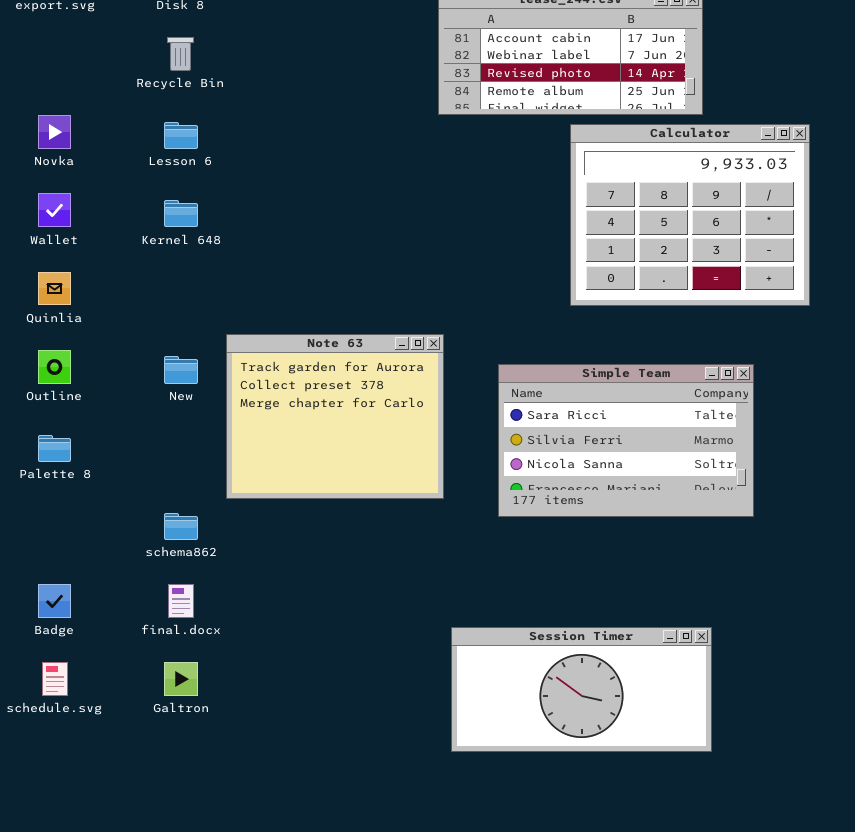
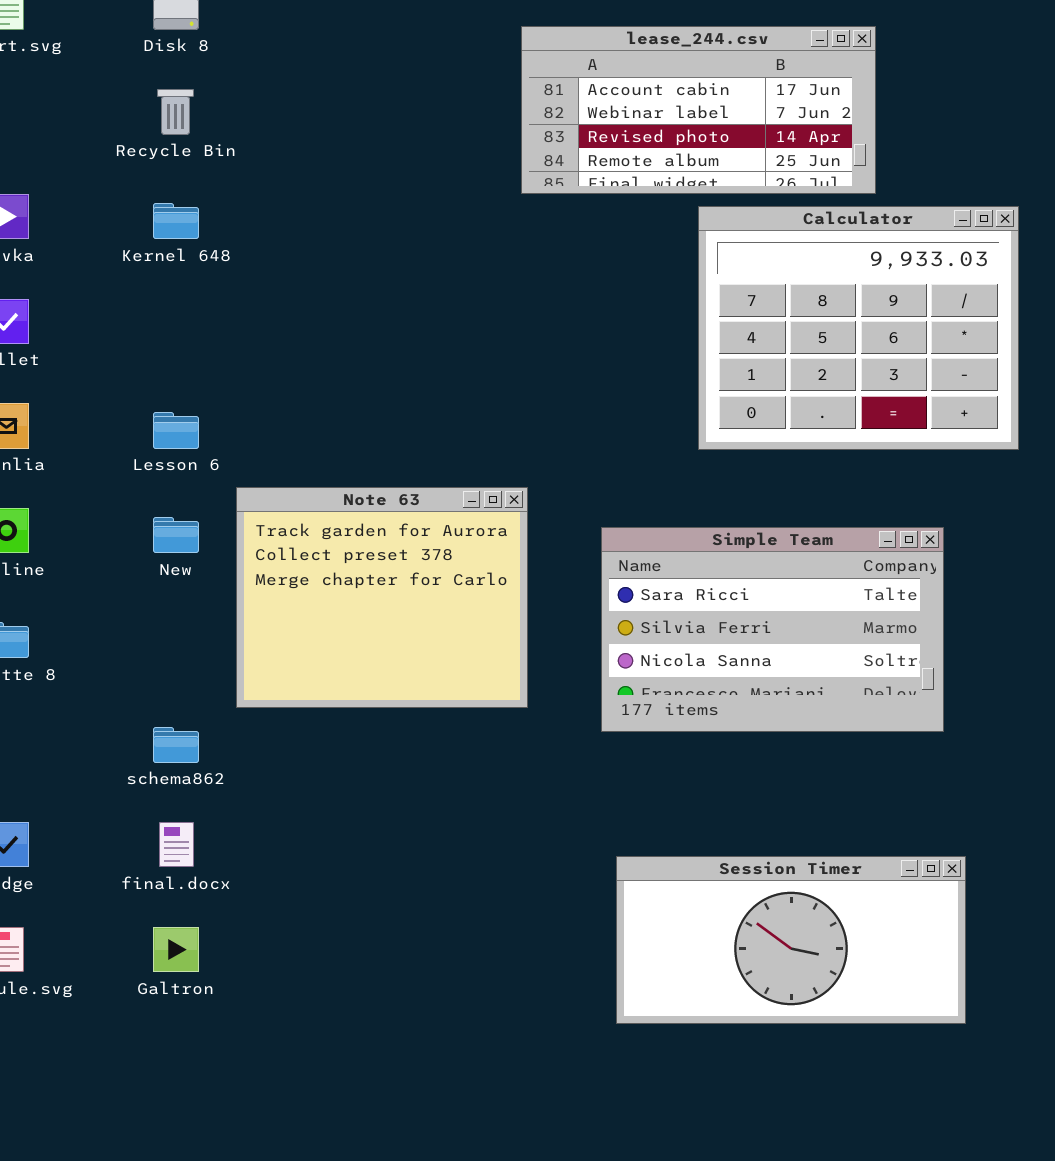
Lesson 6: [164,122,198,149] -> [153,412,199,449], moved
Kernel 648: [164,200,198,227] -> [153,203,199,239], moved
Session Timer: [451,627,712,752] -> [616,856,966,1024], moved

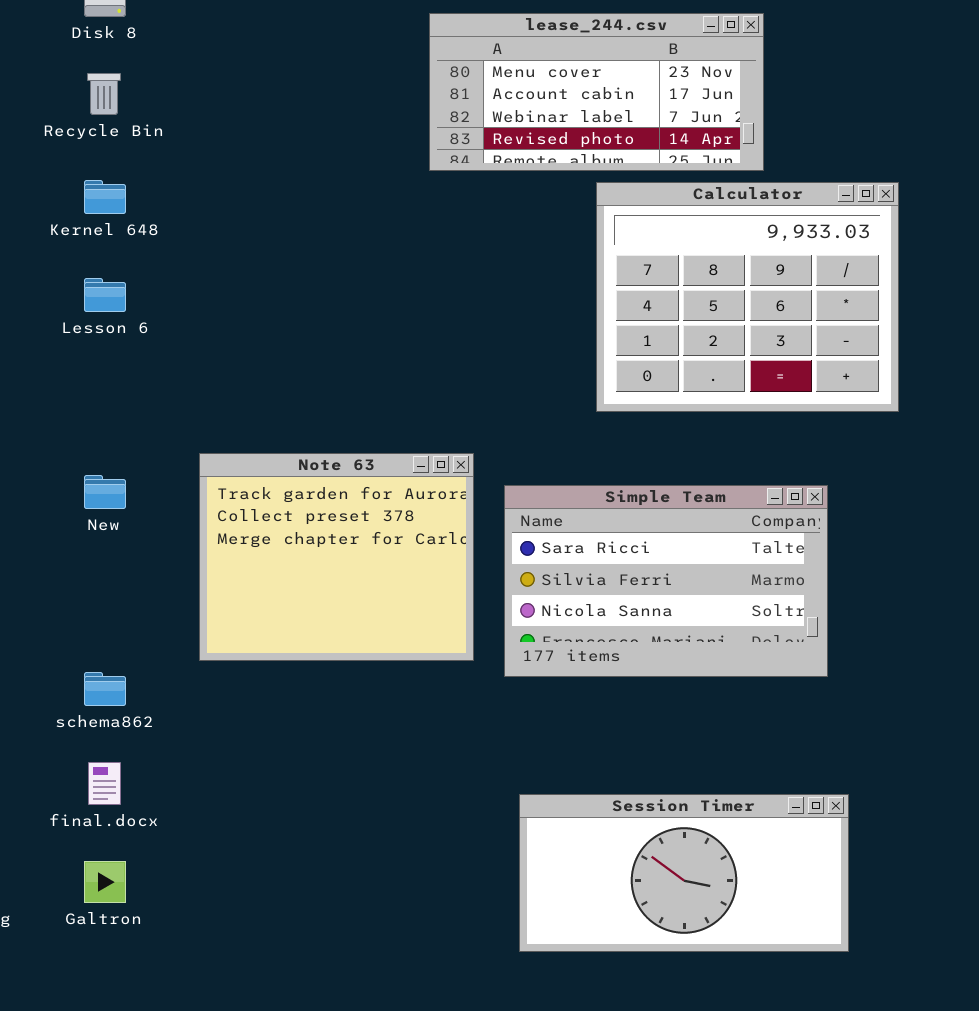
lease_244.csv: [521,26,876,194] -> [429,13,764,171], scrolled up 1 row
Lesson 6: [153,412,199,449] -> [84,278,126,312], moved
Note 63: [236,487,528,708] -> [199,453,474,661], moved

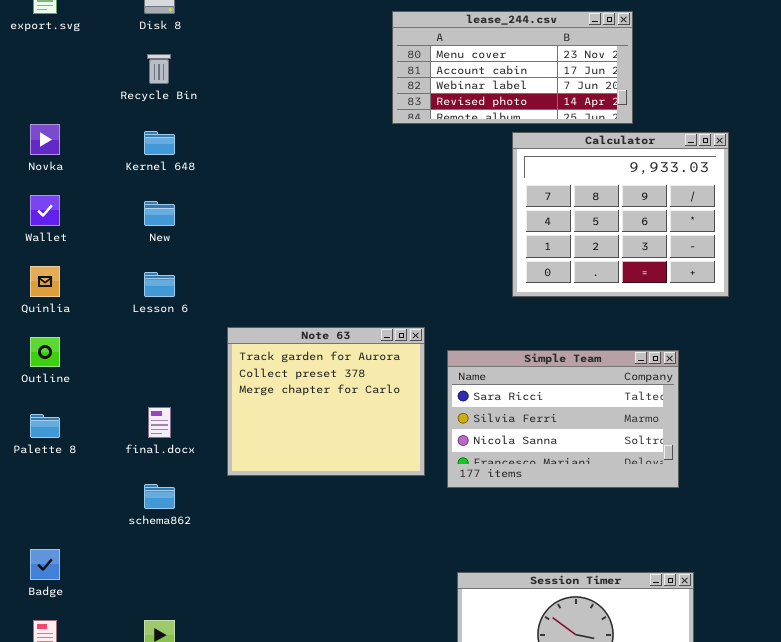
Lesson 6: [84,278,126,312] -> [144,272,175,297], moved
New: [84,475,126,509] -> [144,201,175,226], moved
final.docx: [88,762,121,805] -> [148,407,171,438], moved

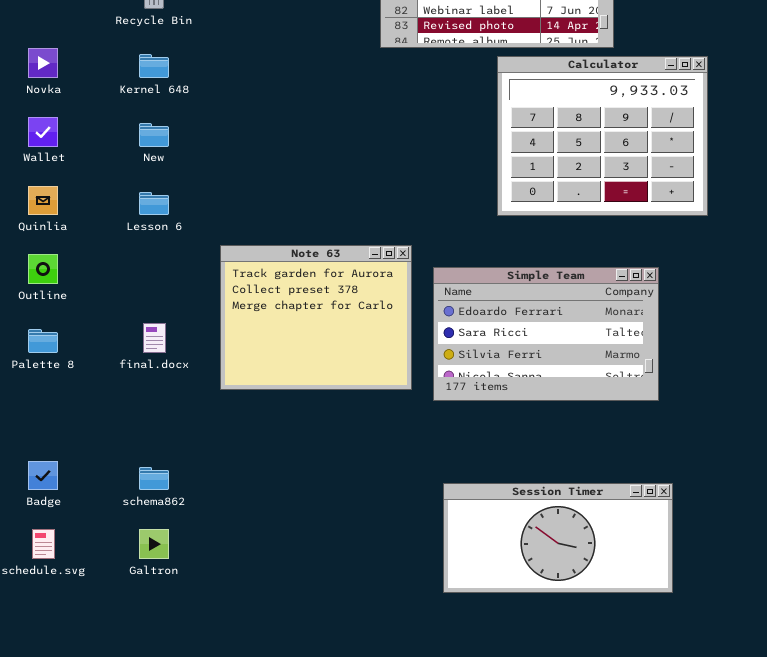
Simple Team: [447,350,679,488] -> [433,267,659,401], scrolled up 1 row
schema862: [144,484,175,509] -> [139,467,169,490], moved

